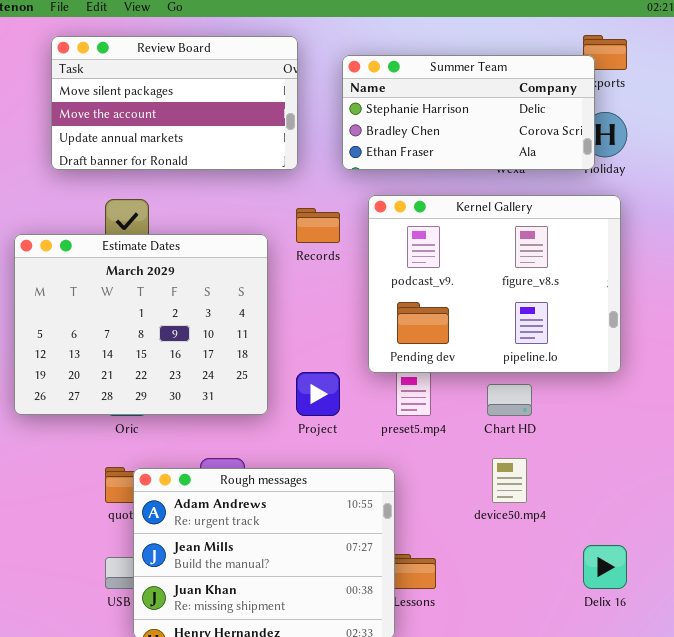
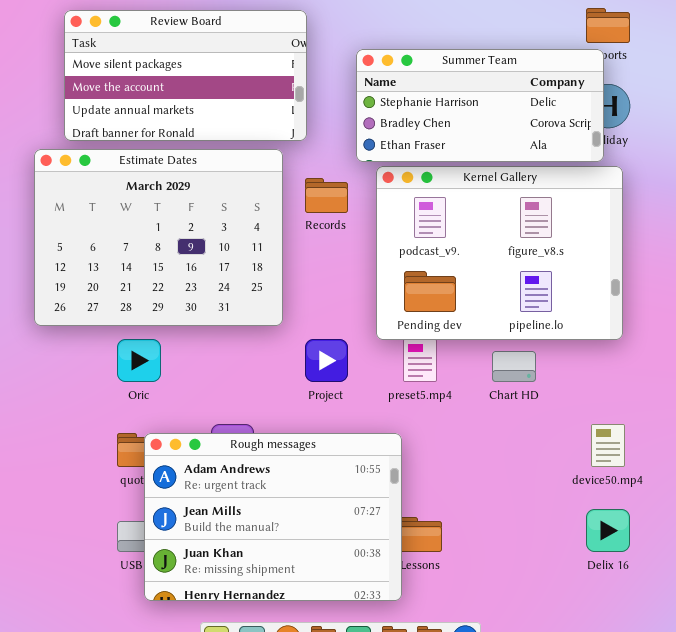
Summer Team: [342,55,595,170] -> [356,49,604,162], moved
Estimate Dates: [14,234,268,415] -> [34,149,283,326], moved
device50.mp4: [492,458,527,503] -> [591,424,625,467], moved

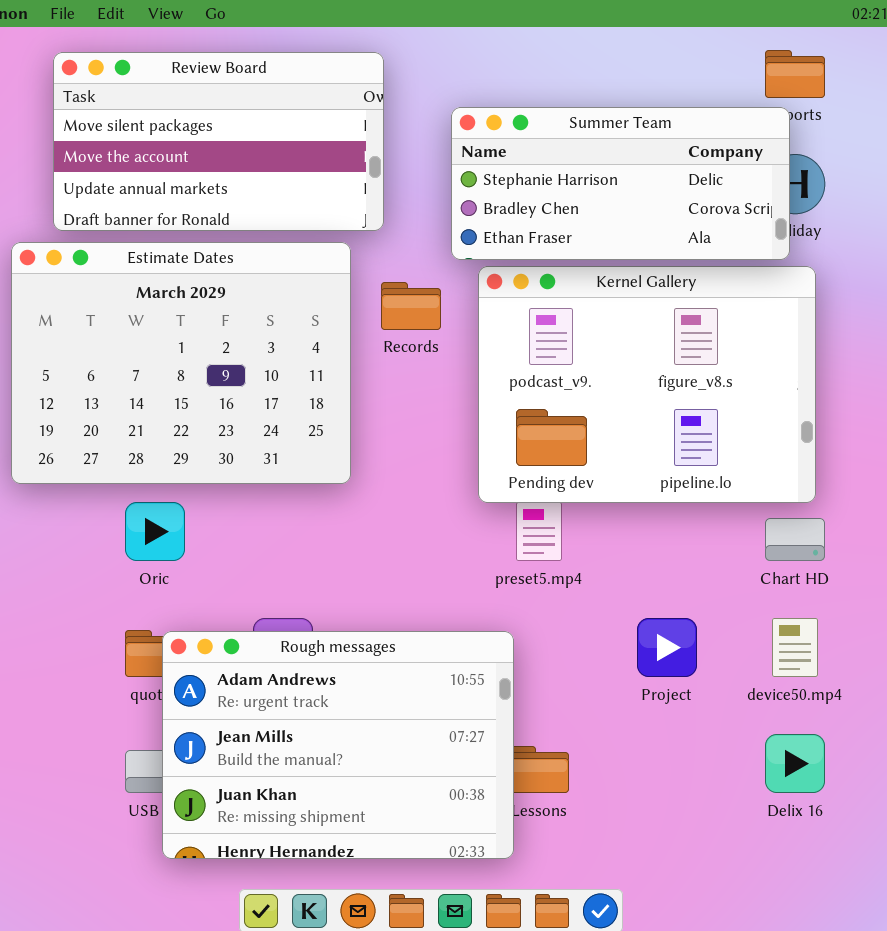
Project: [305,339,348,382] -> [637,618,697,677], moved
Chart HD: [492,351,536,382] -> [765,518,825,561], moved

